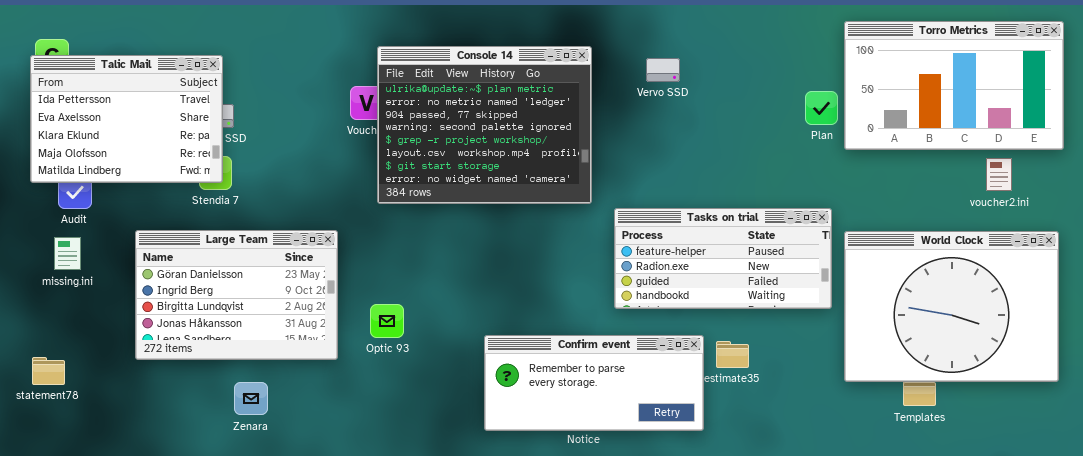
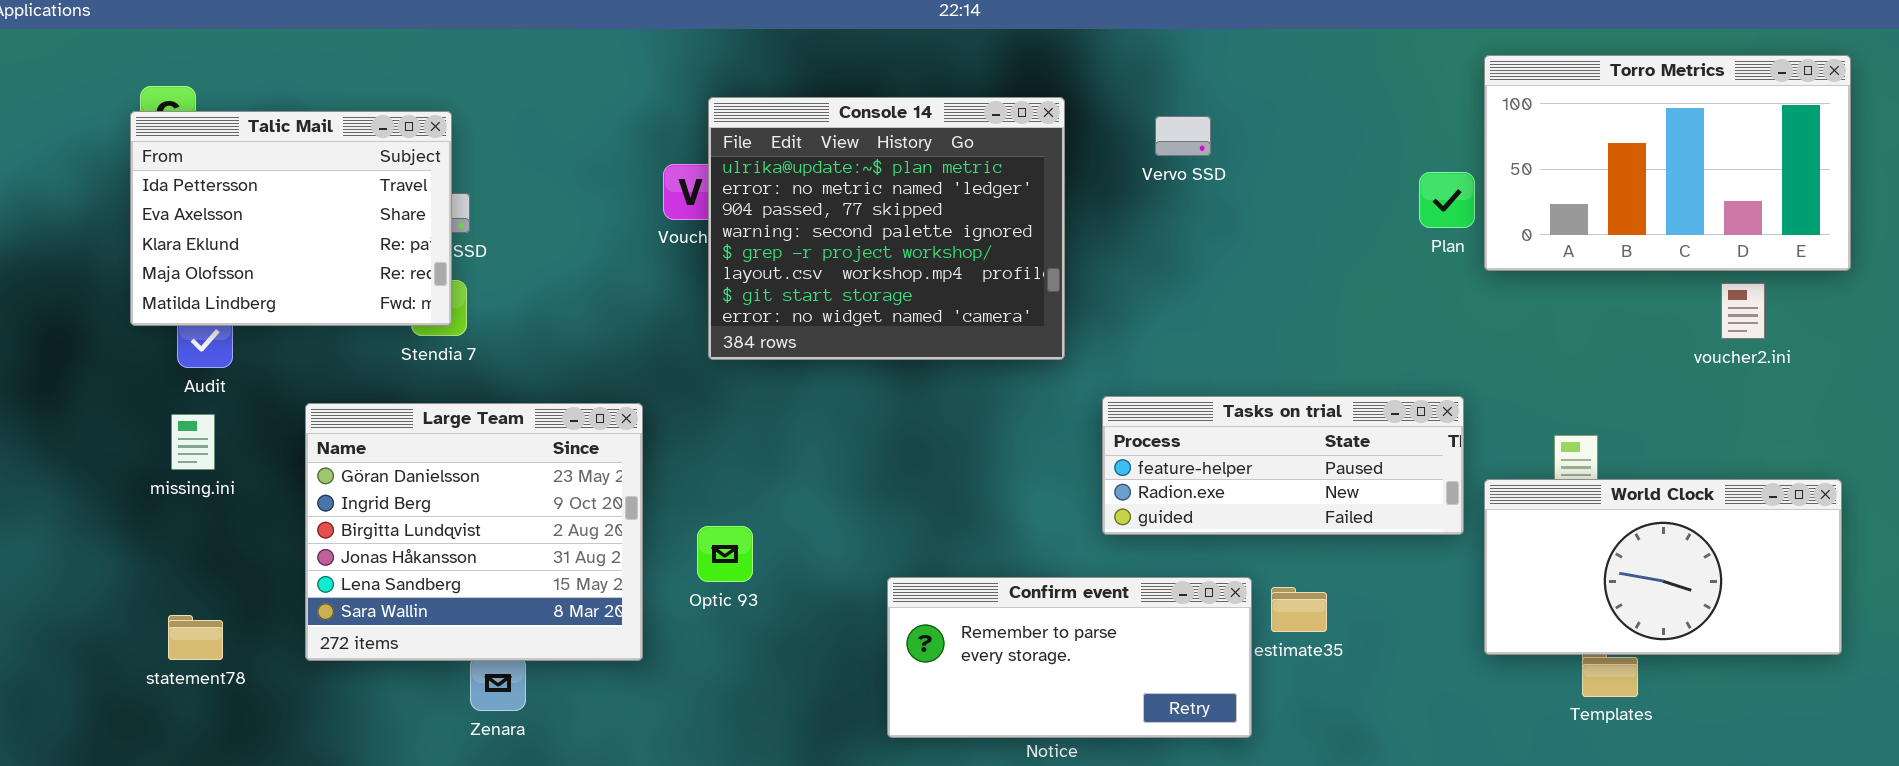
Tasks on trial: [614,208,832,309] -> [1102,396,1464,535], resized
Large Team: [135,230,338,360] -> [305,403,643,661], resized
World Clock: [844,231,1059,382] -> [1484,479,1842,655], resized
statement78: [32,357,65,385] -> [168,615,223,660], moved

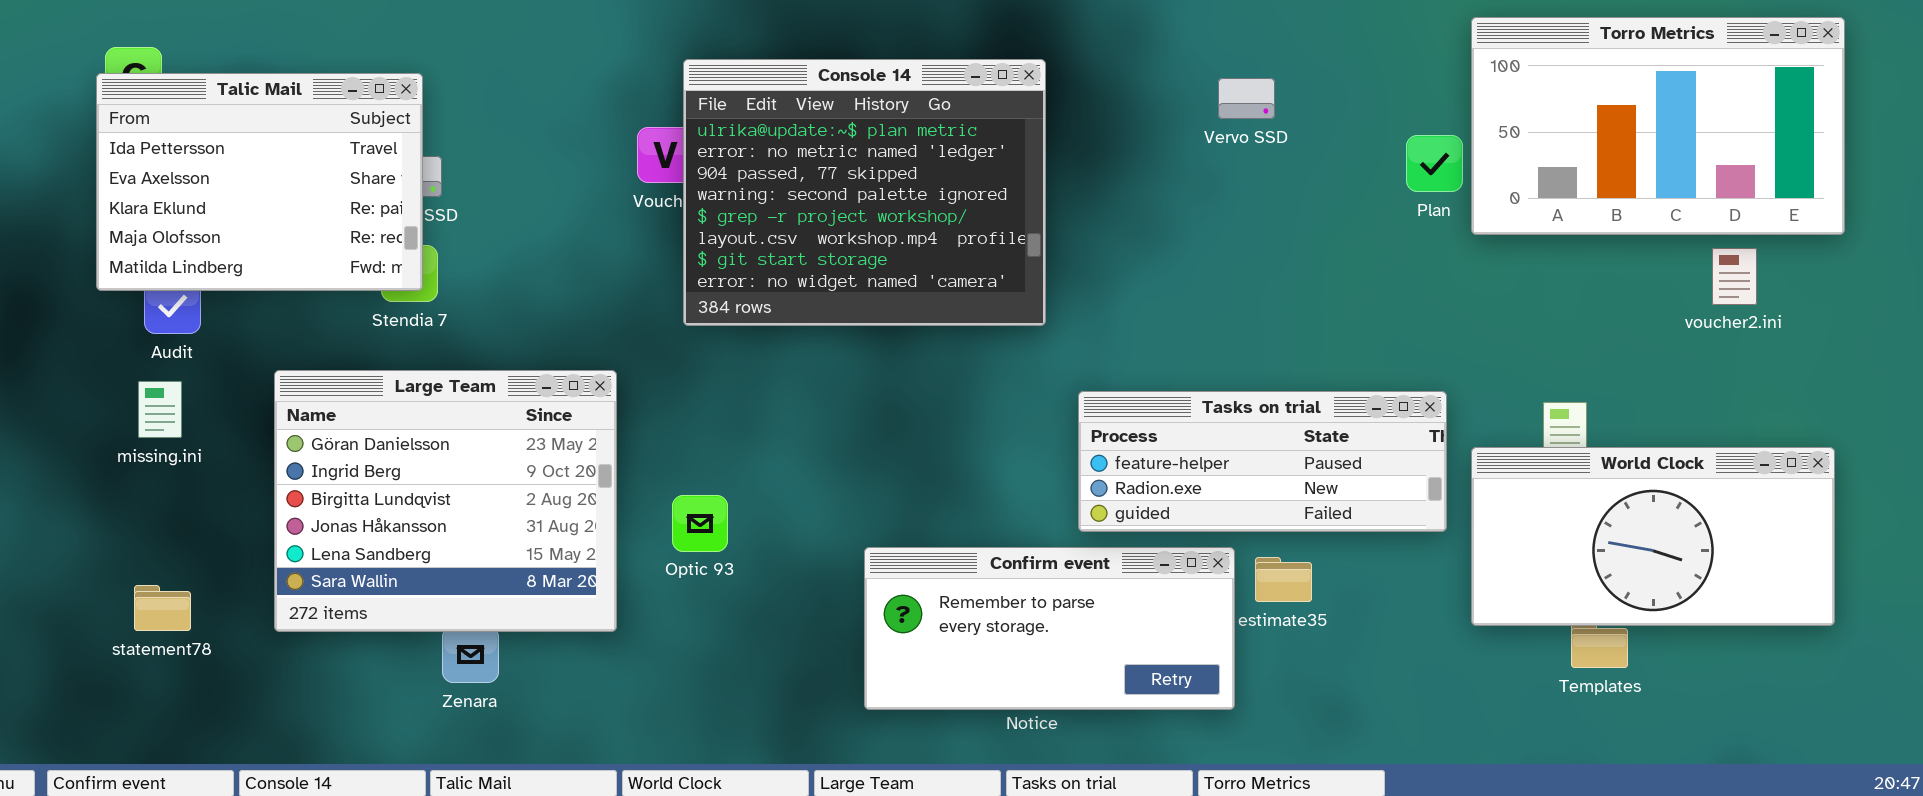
Vervo SSD: [1155,116,1211,156] -> [1218,78,1275,119], moved
Tasks on trial: [1102,396,1464,535] -> [1078,391,1447,532], moved

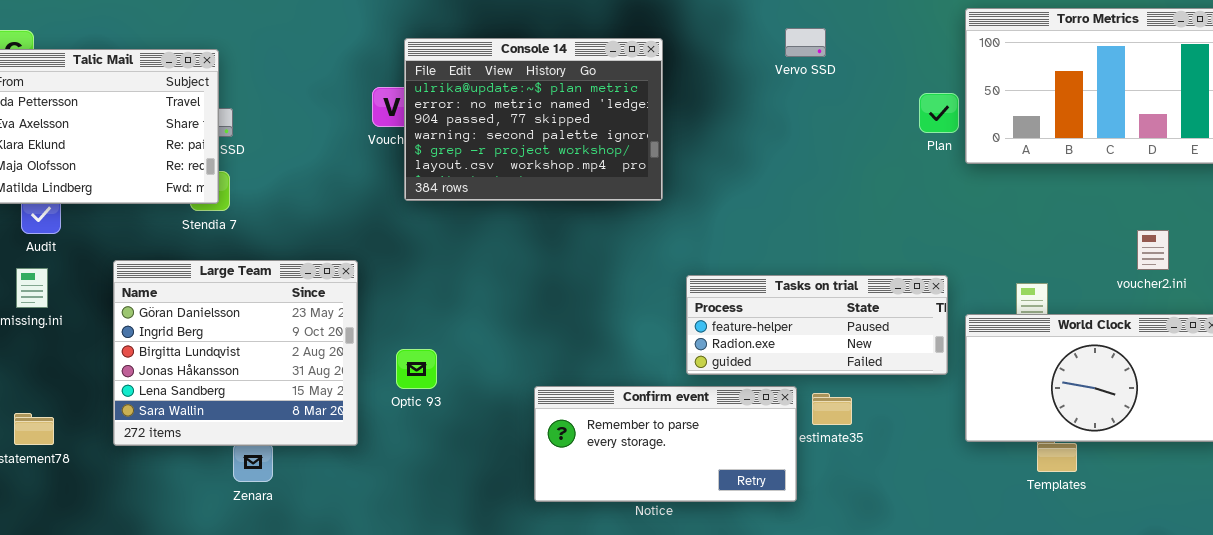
Console 14: [683,59,1046,326] -> [404,38,663,201], resized
Vervo SSD: [1218,78,1275,119] -> [785,28,826,57], moved
voucher2.ini: [1712,248,1757,305] -> [1137,230,1169,270], moved

